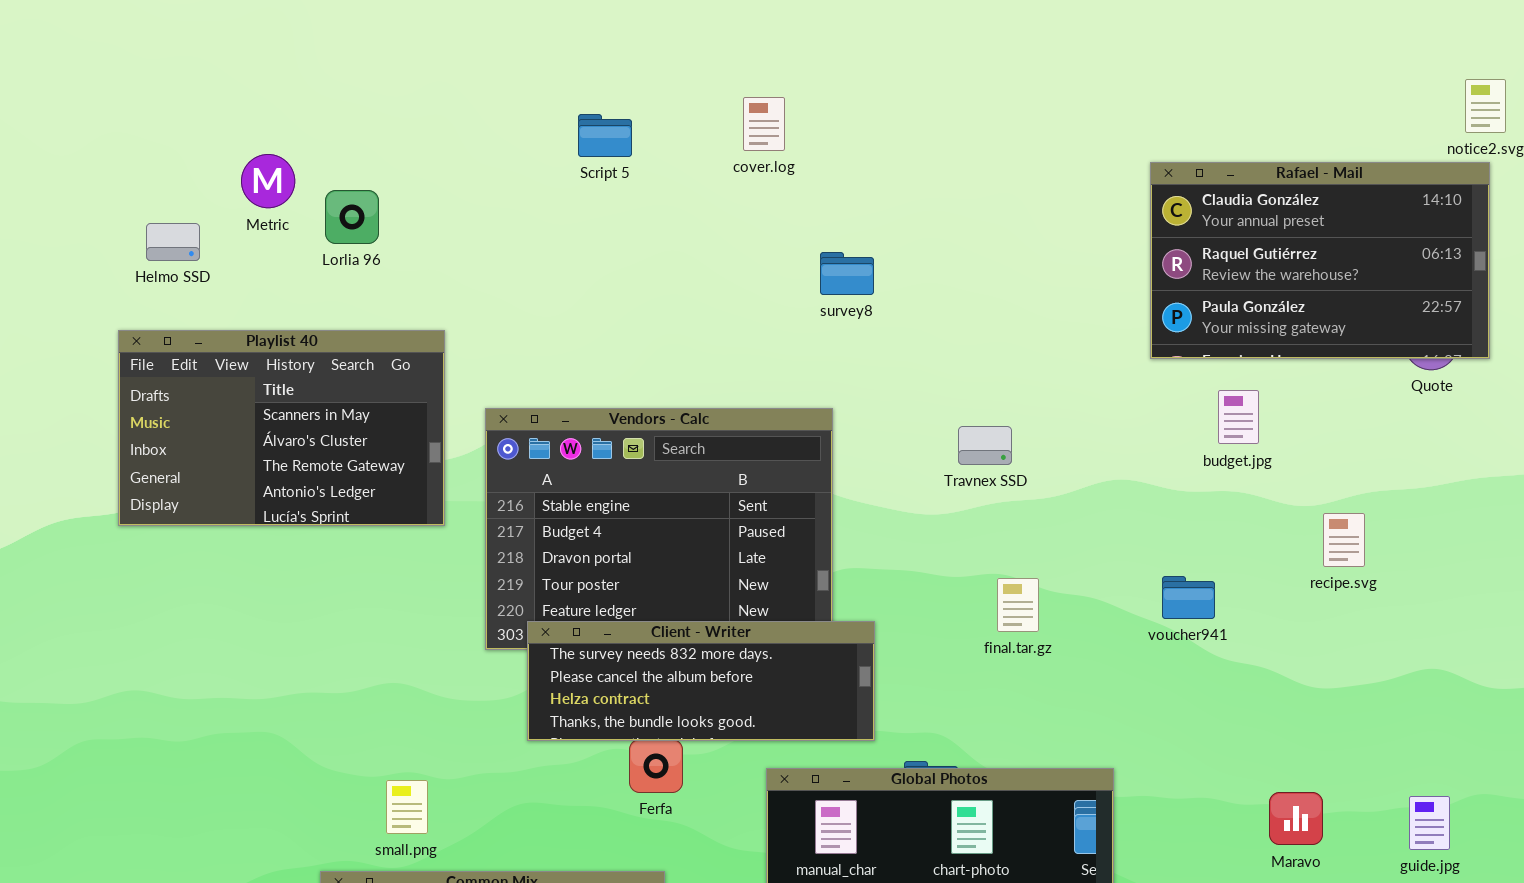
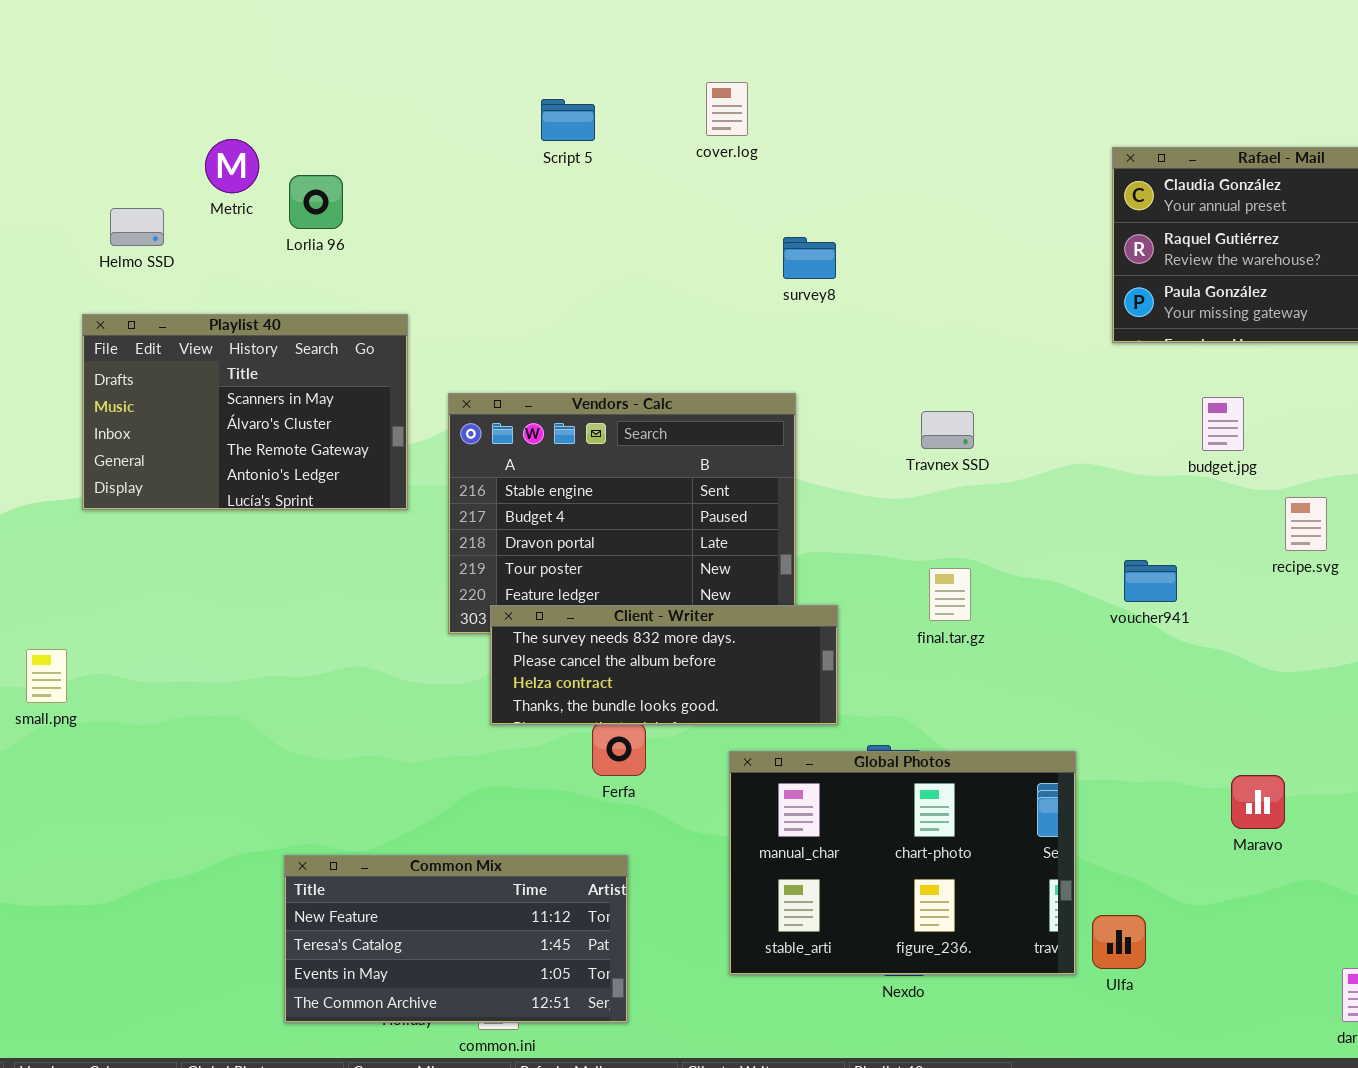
budget.jpg: [1218,390,1259,444] -> [1202,397,1244,451], moved
final.tar.gz: [997,578,1039,632] -> [929,568,971,621], moved
small.png: [386,780,428,834] -> [26,649,67,703], moved

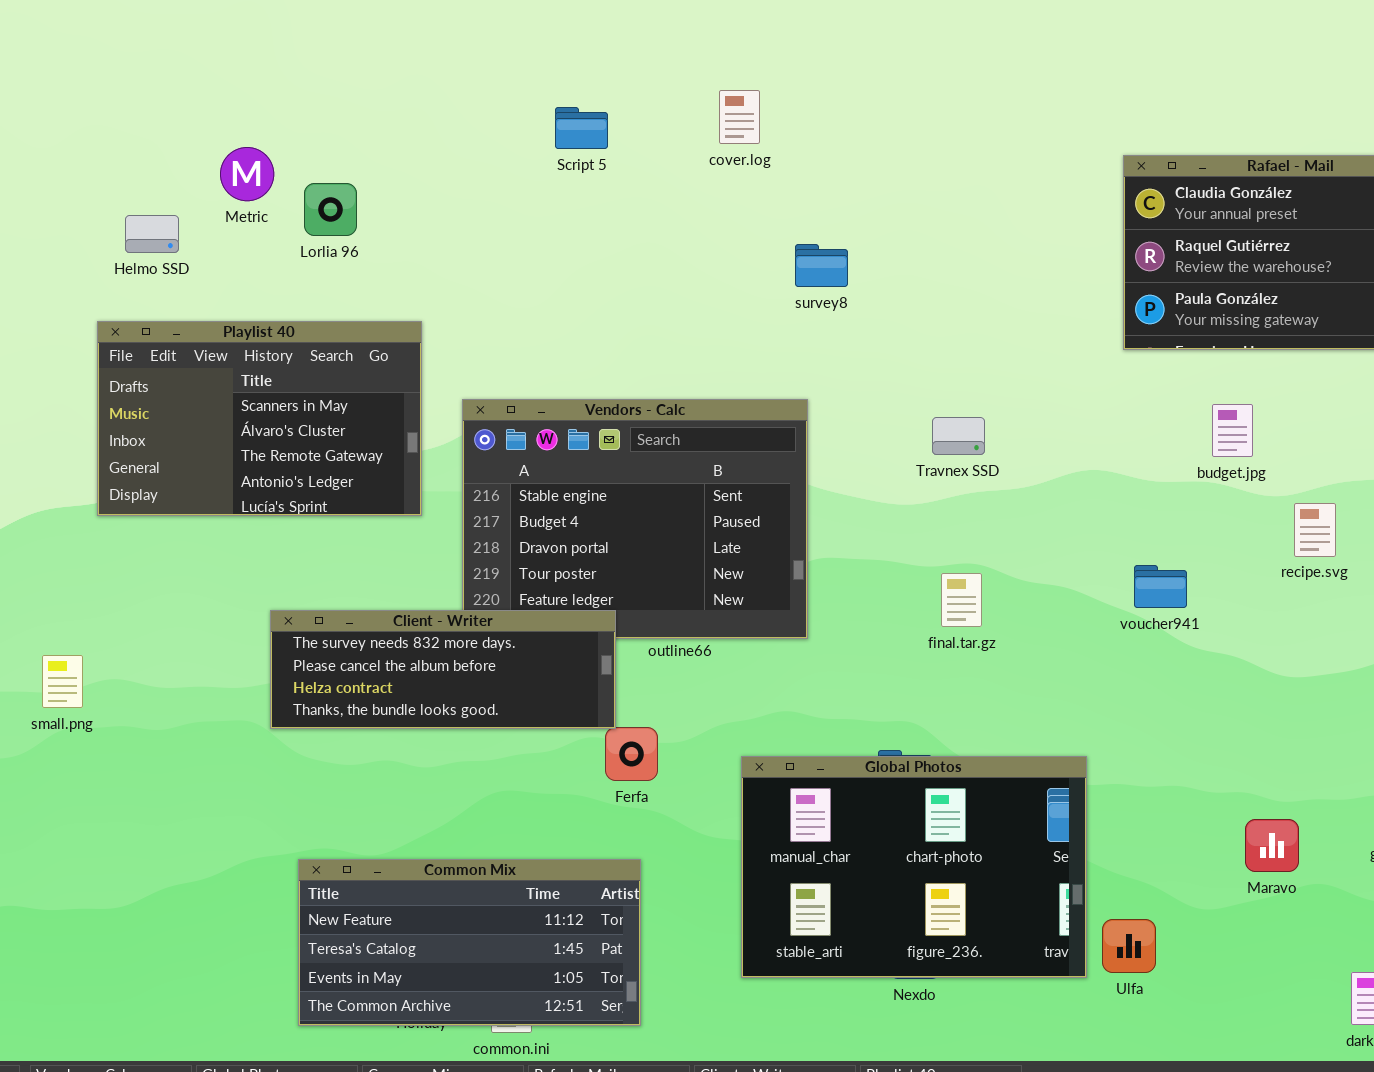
Client - Writer: [490,605,838,725] -> [270,610,616,729], moved
Maravo: [1231,775,1285,829] -> [1245,819,1299,872], moved

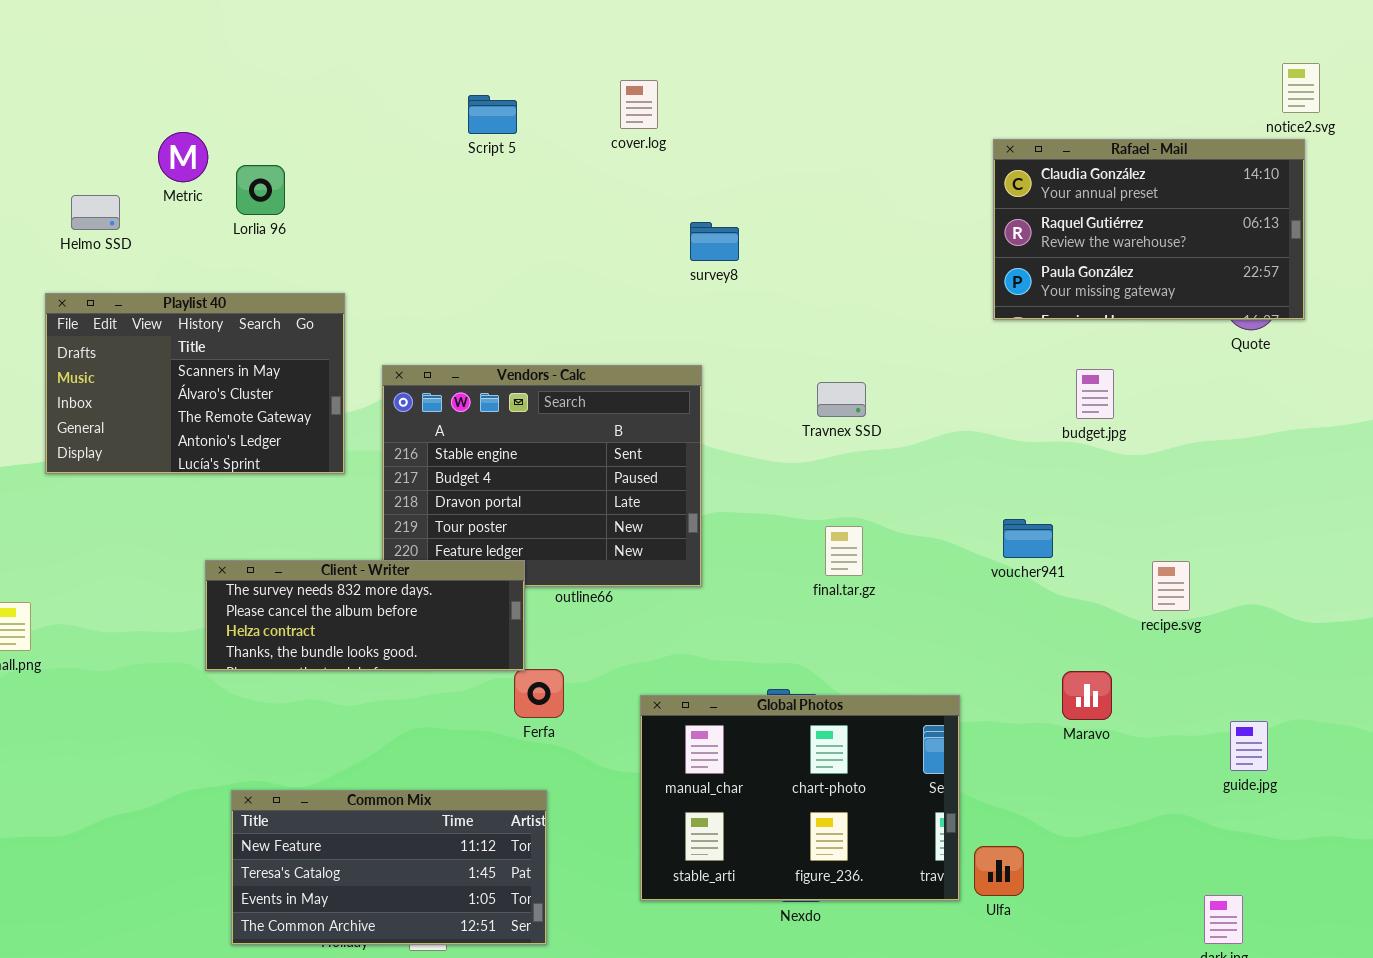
recipe.svg: [1294,503,1336,557] -> [1152,561,1190,611], moved
Maravo: [1245,819,1299,872] -> [1062,671,1112,720], moved

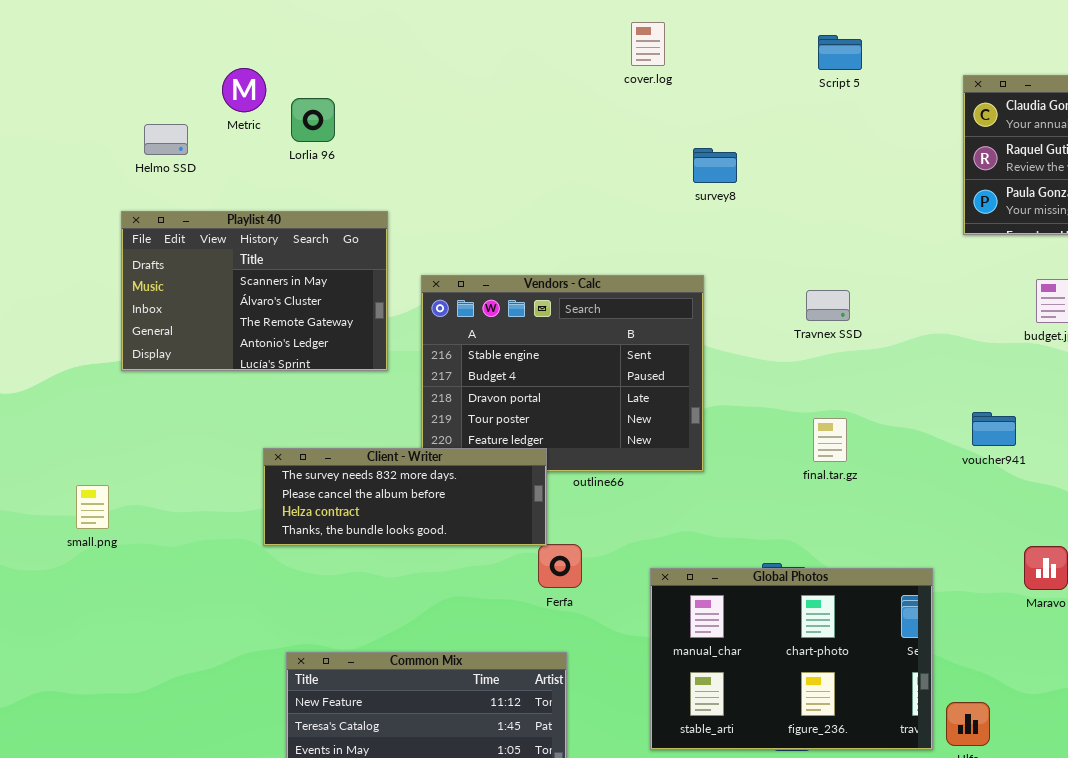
Script 5: [468,95,517,134] -> [818,35,862,70], moved

